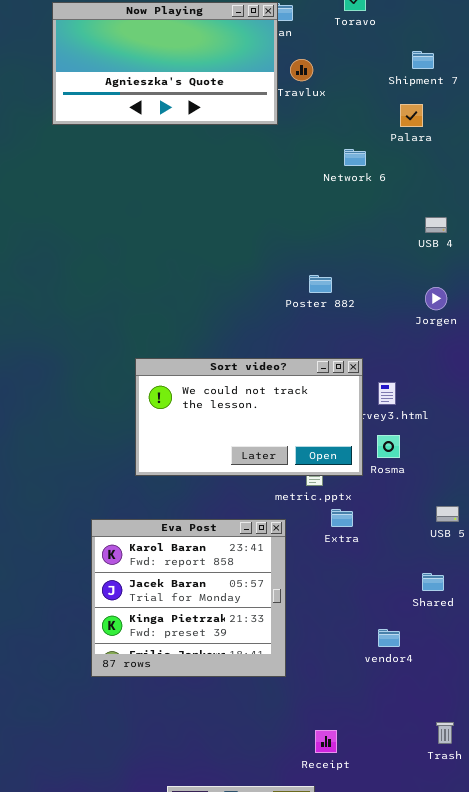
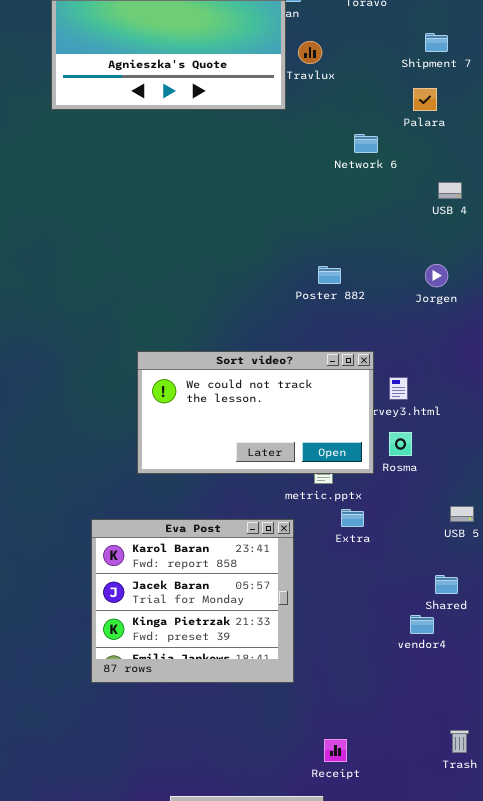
USB 4: [425,217,447,233] -> [438,182,462,199], moved
Jorgen: [425,287,447,310] -> [425,264,448,287], moved
vendor4: [378,629,400,647] -> [410,615,434,634], moved

